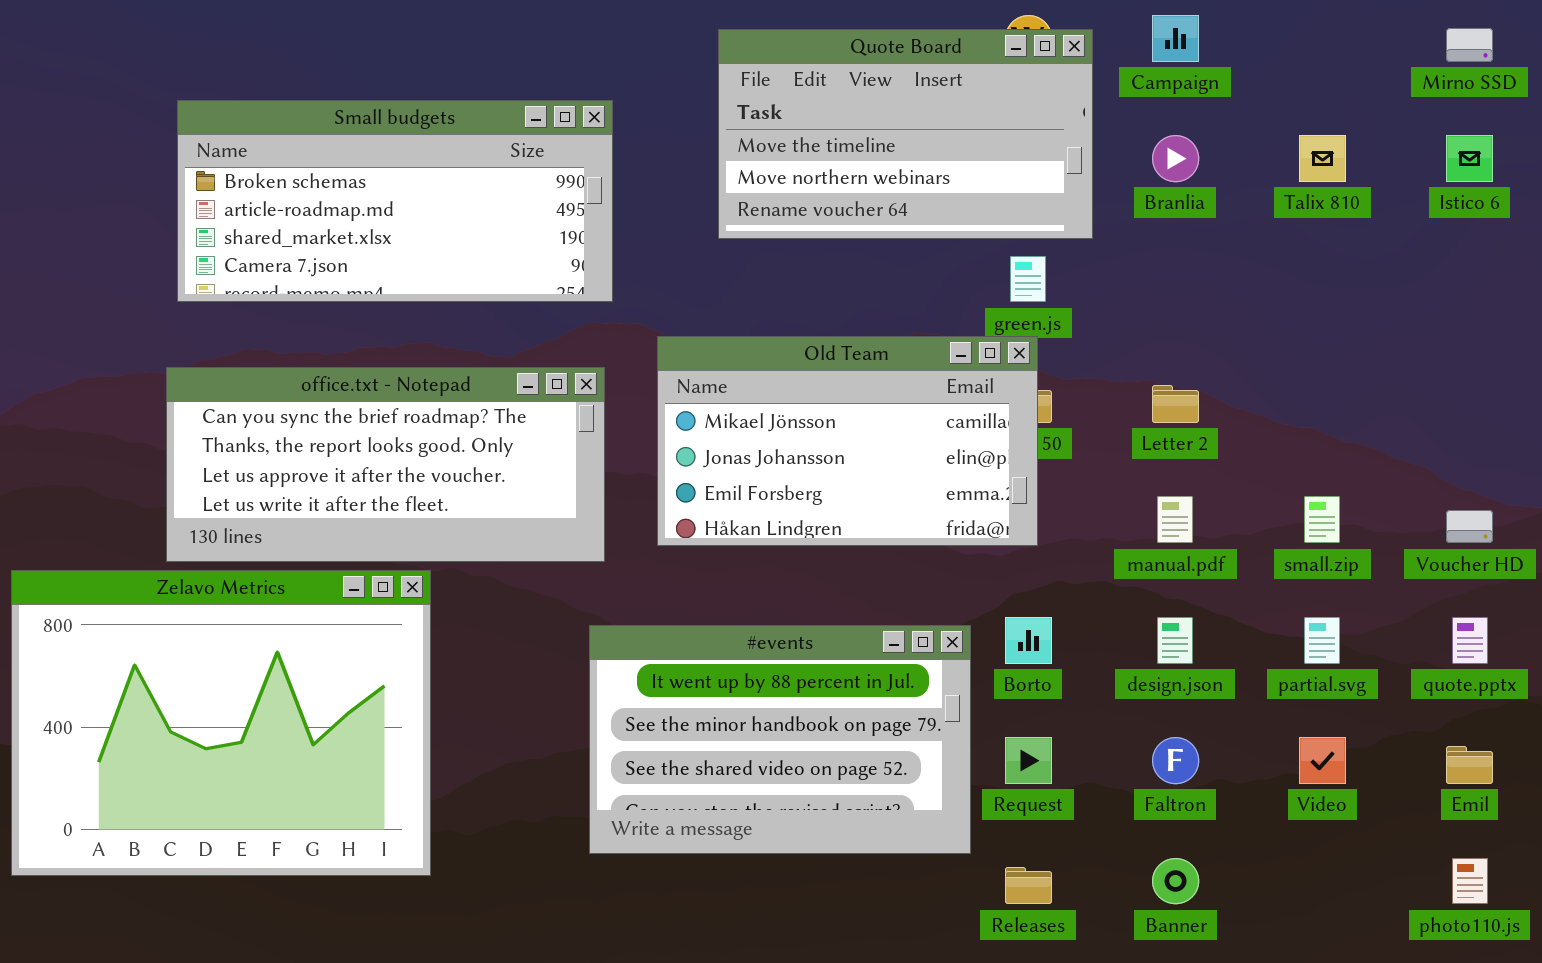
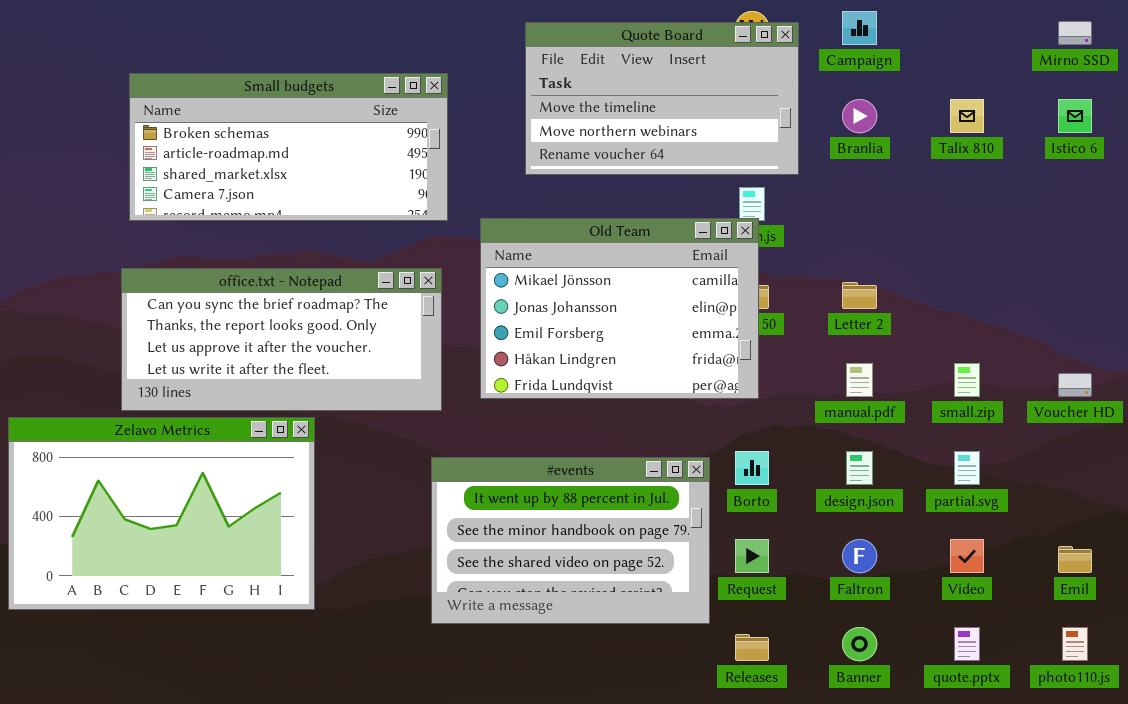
Old Team: [657,336,1038,546] -> [480,218,759,399], resized
Zelavo Metrics: [11,570,431,876] -> [8,417,315,610], resized
quote.pptx: [1452,617,1488,664] -> [954,627,980,661], moved

